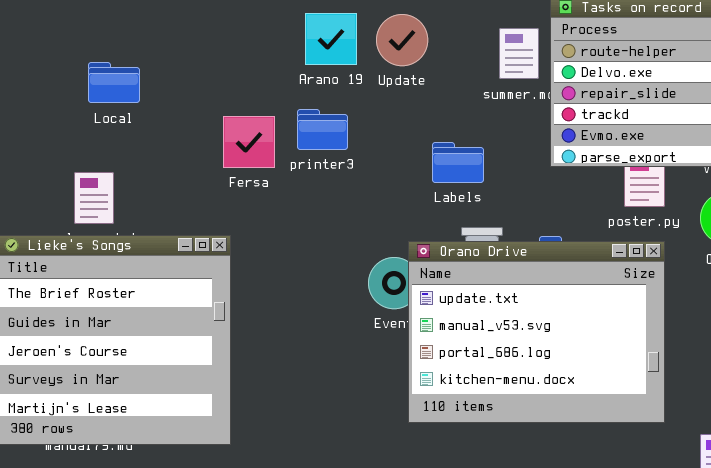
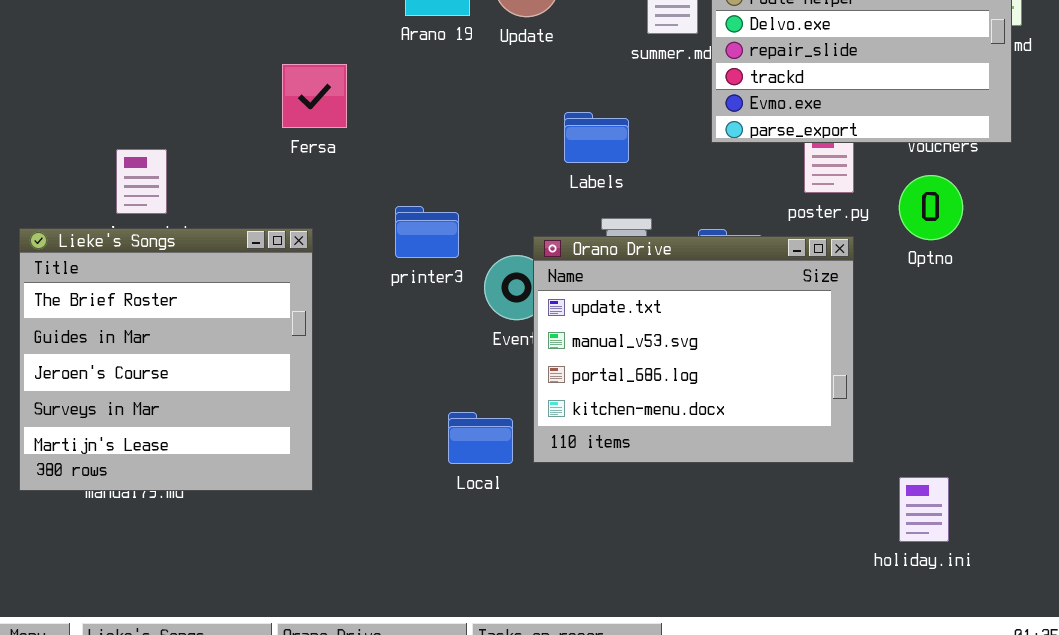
Local: [88,62,140,103] -> [448,412,513,464], moved
printer3: [297,109,348,150] -> [395,206,459,258], moved
Fersa: [223,116,275,168] -> [282,64,347,128], moved

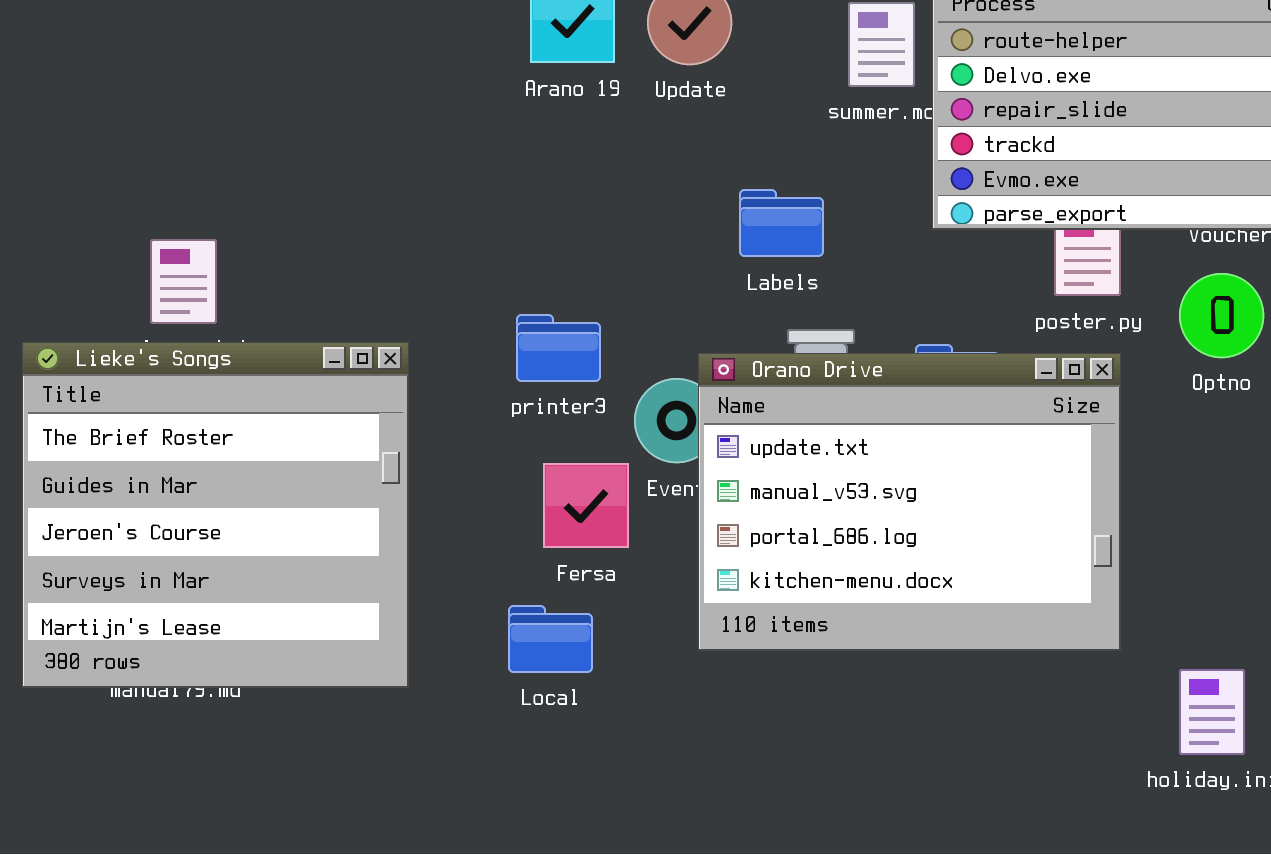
Fersa: [282,64,347,128] -> [543,463,629,548], moved
Local: [448,412,513,464] -> [508,605,593,673], moved

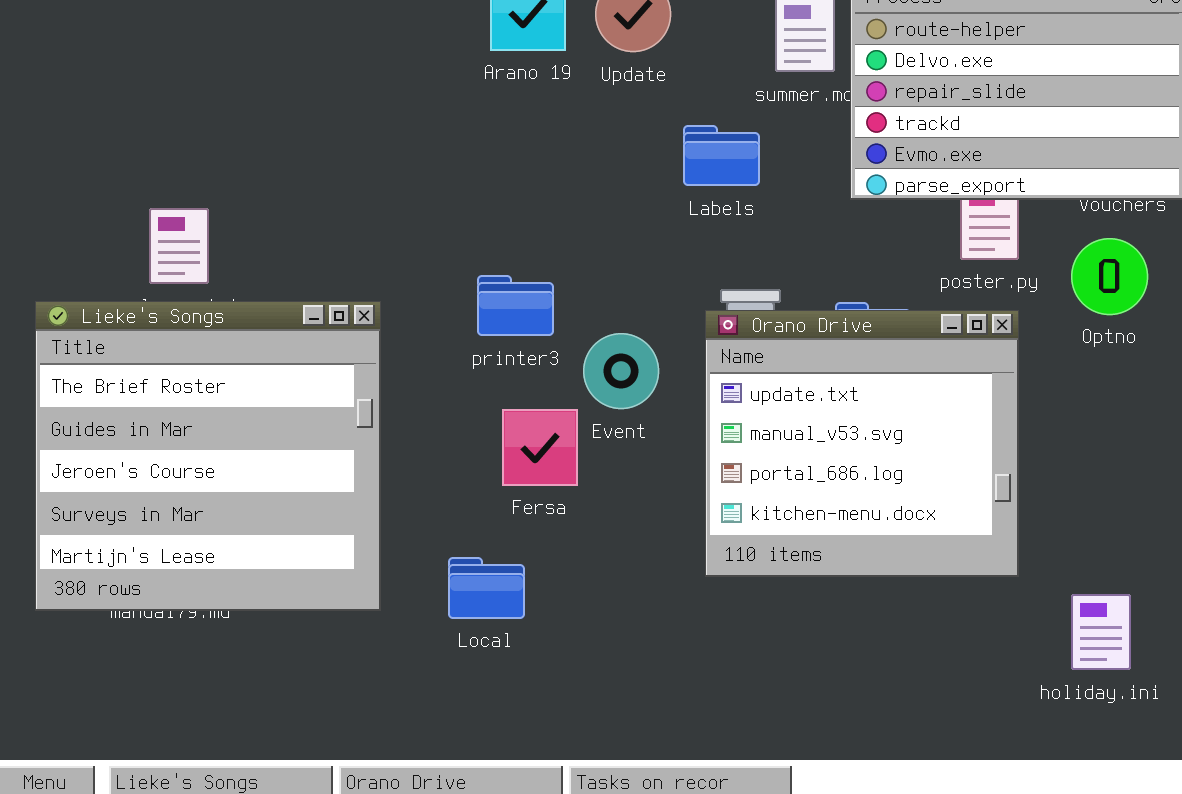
Labels: [739,189,824,257] -> [683,125,760,186], moved
Orano Drive: [698,353,1121,651] -> [705,310,1019,577], resized
Local: [508,605,593,673] -> [448,557,525,619], moved

